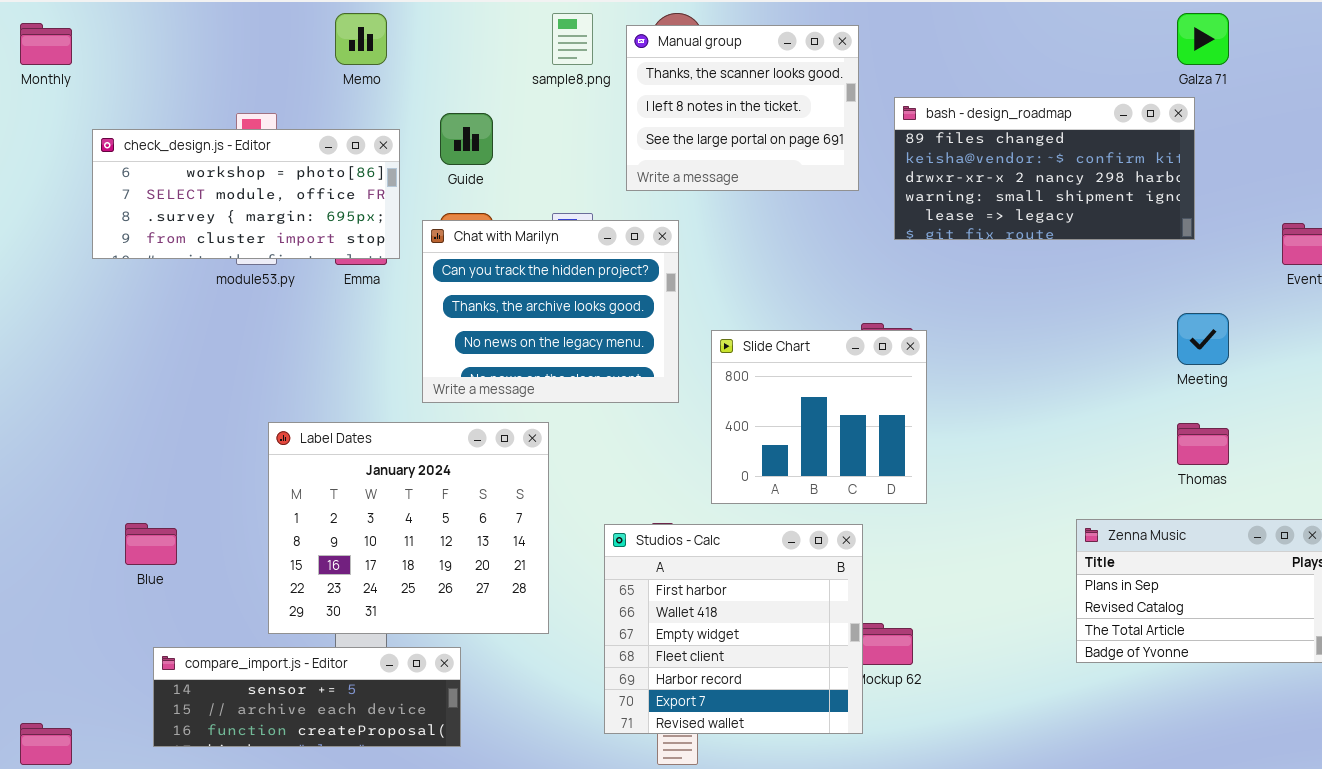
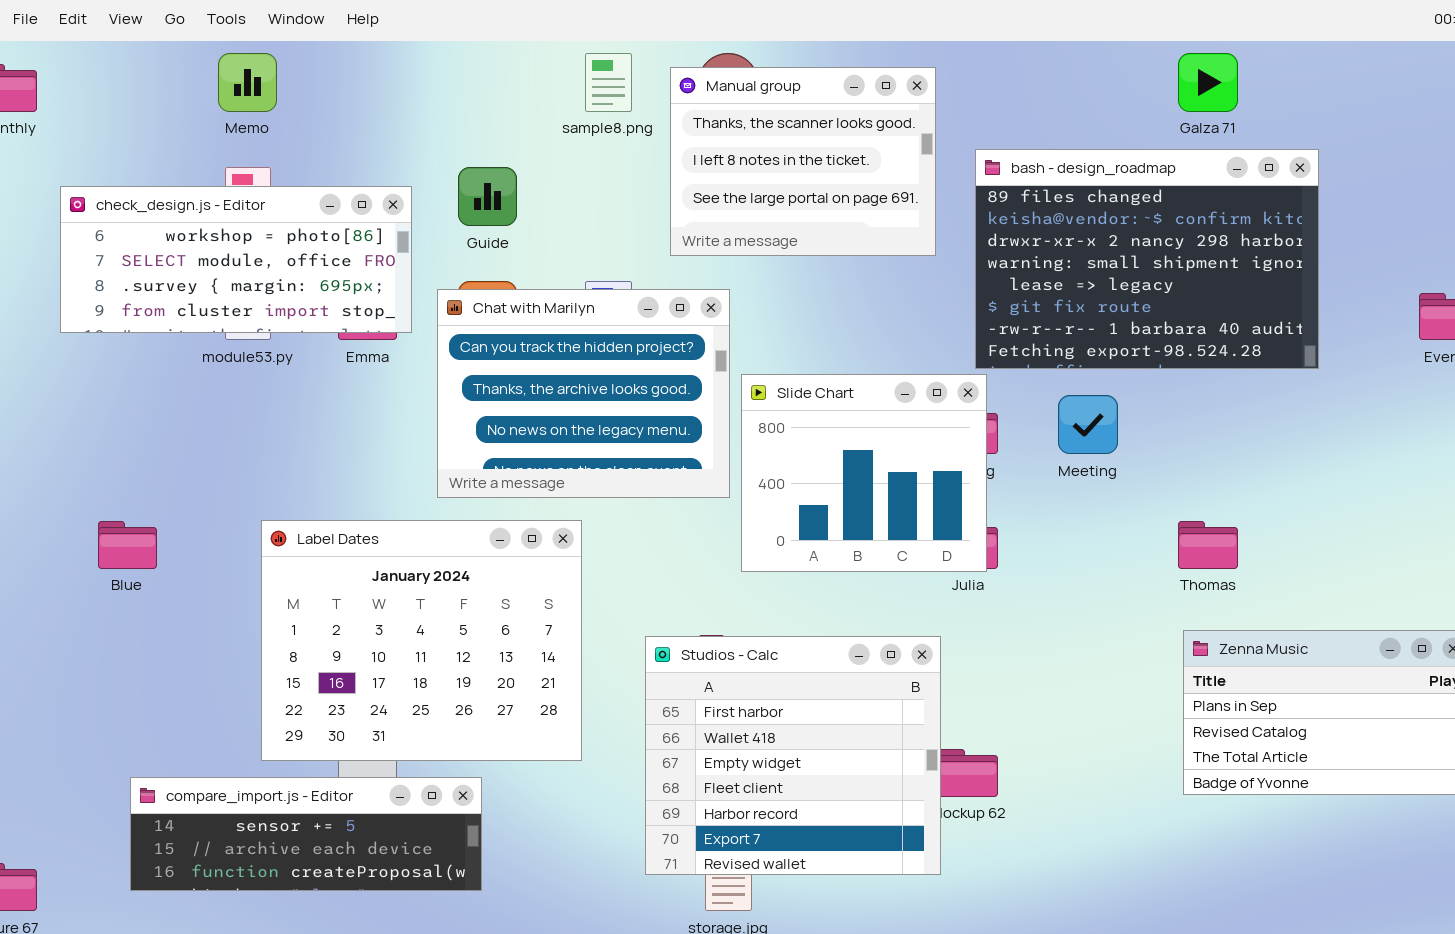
Memo: [335,13,387,65] -> [218,53,277,112], moved
Galza 71: [1177,13,1229,65] -> [1178,53,1238,112], moved
bash - design_roadmap: [894,97,1195,240] -> [975,149,1319,369], resized
Meeting: [1177,313,1229,365] -> [1058,395,1118,454], moved
Slide Chart: [711,330,927,504] -> [741,374,987,572], moved
Thomas: [1177,423,1229,465] -> [1178,521,1238,569], moved
Blue: [125,523,177,565] -> [98,521,157,569], moved

